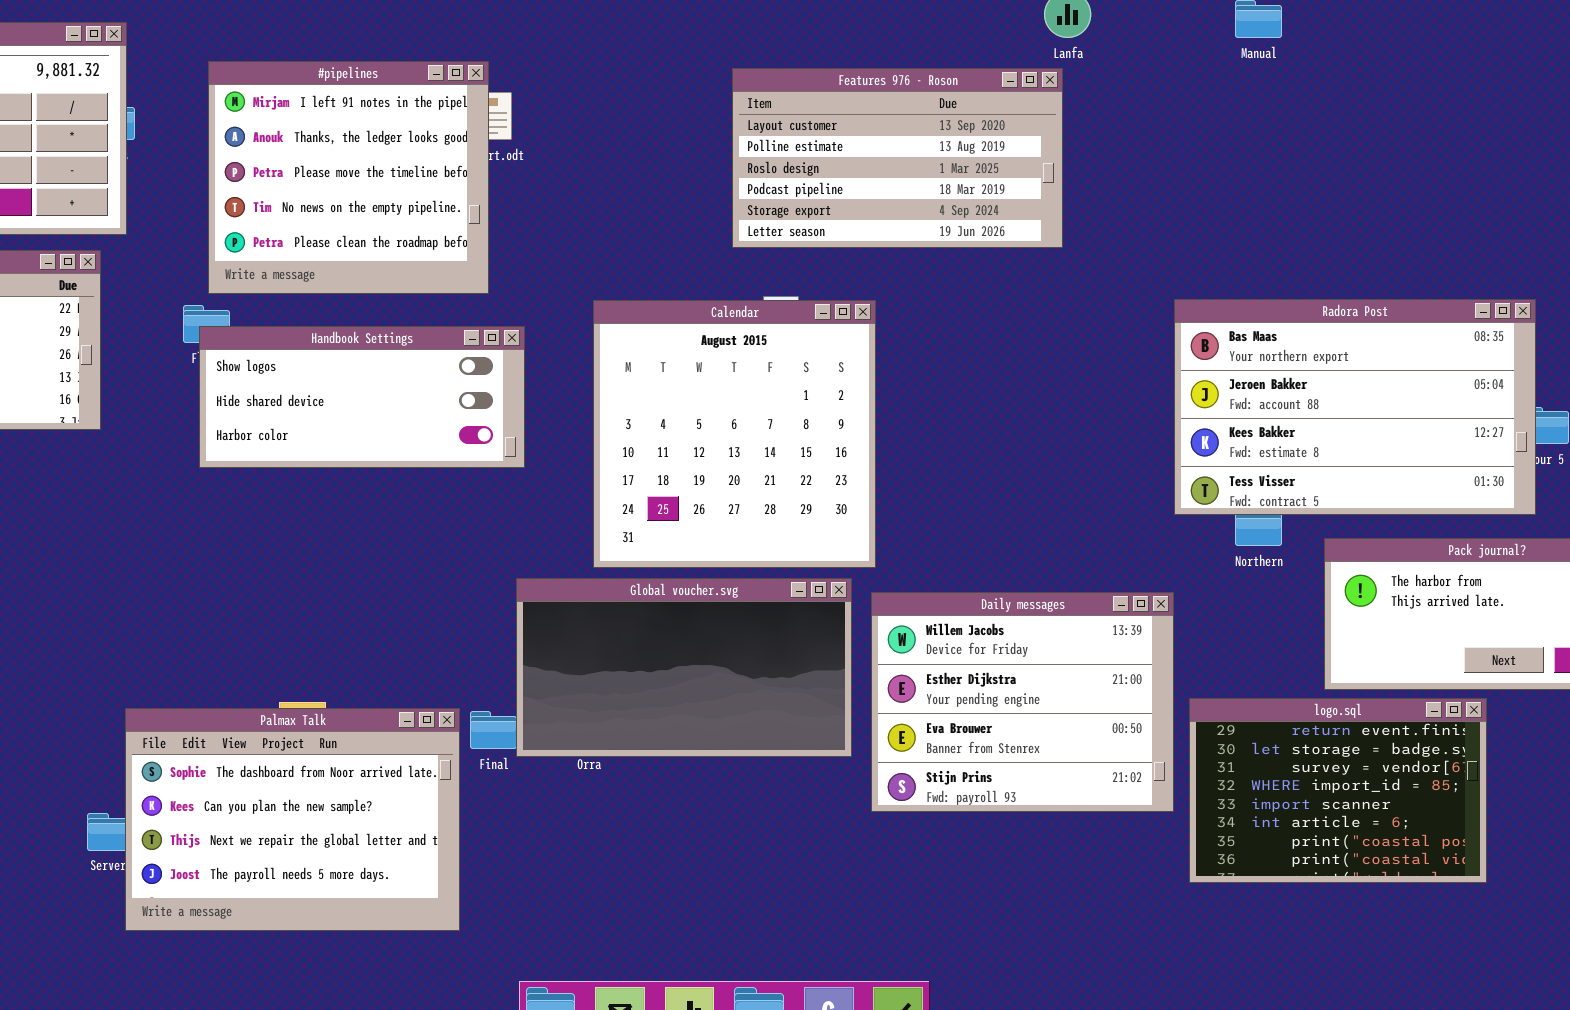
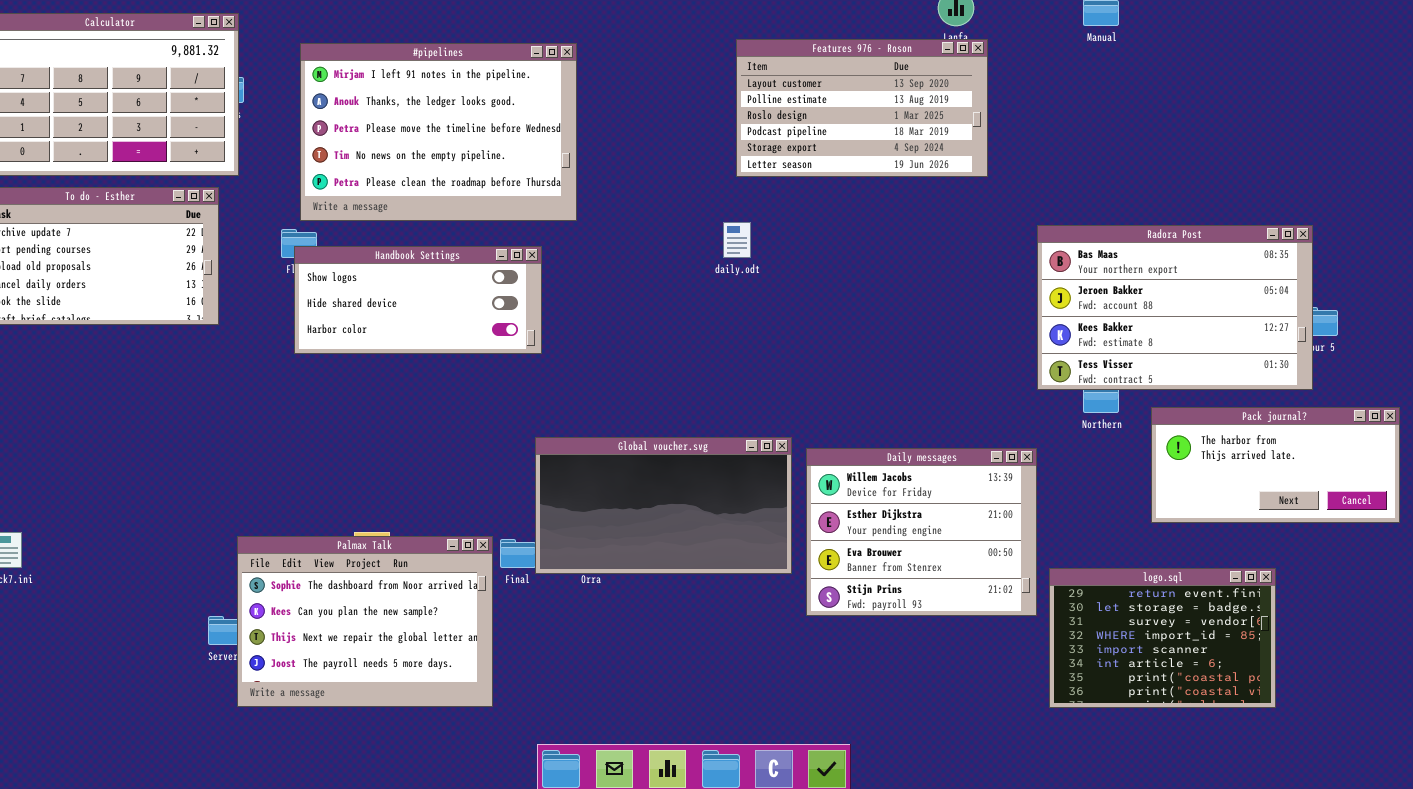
#pipelines: [208,61,489,294] -> [300,43,577,221], resized
Features 976 - Roson: [732,68,1063,248] -> [736,39,988,177], moved
Calendar: [593,300,876,568] -> none, closed
logo.sql: [1189,698,1487,883] -> [1049,568,1276,708], moved

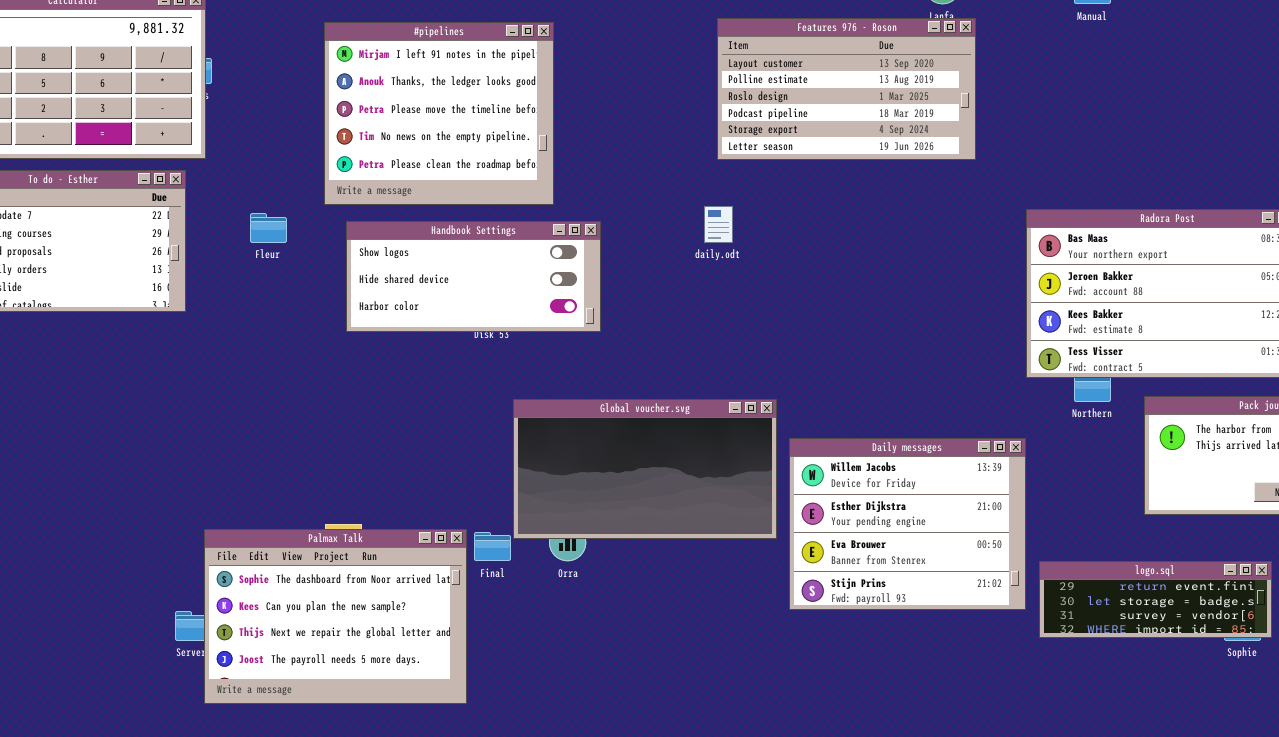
#pipelines: [300,43,577,221] -> [324,22,554,205], resized
Handbook Settings: [294,246,542,354] -> [346,221,601,332], moved
Global voucher.svg: [535,437,792,574] -> [513,399,777,539], moved
logo.sql: [1049,568,1276,708] -> [1039,561,1272,638], resized

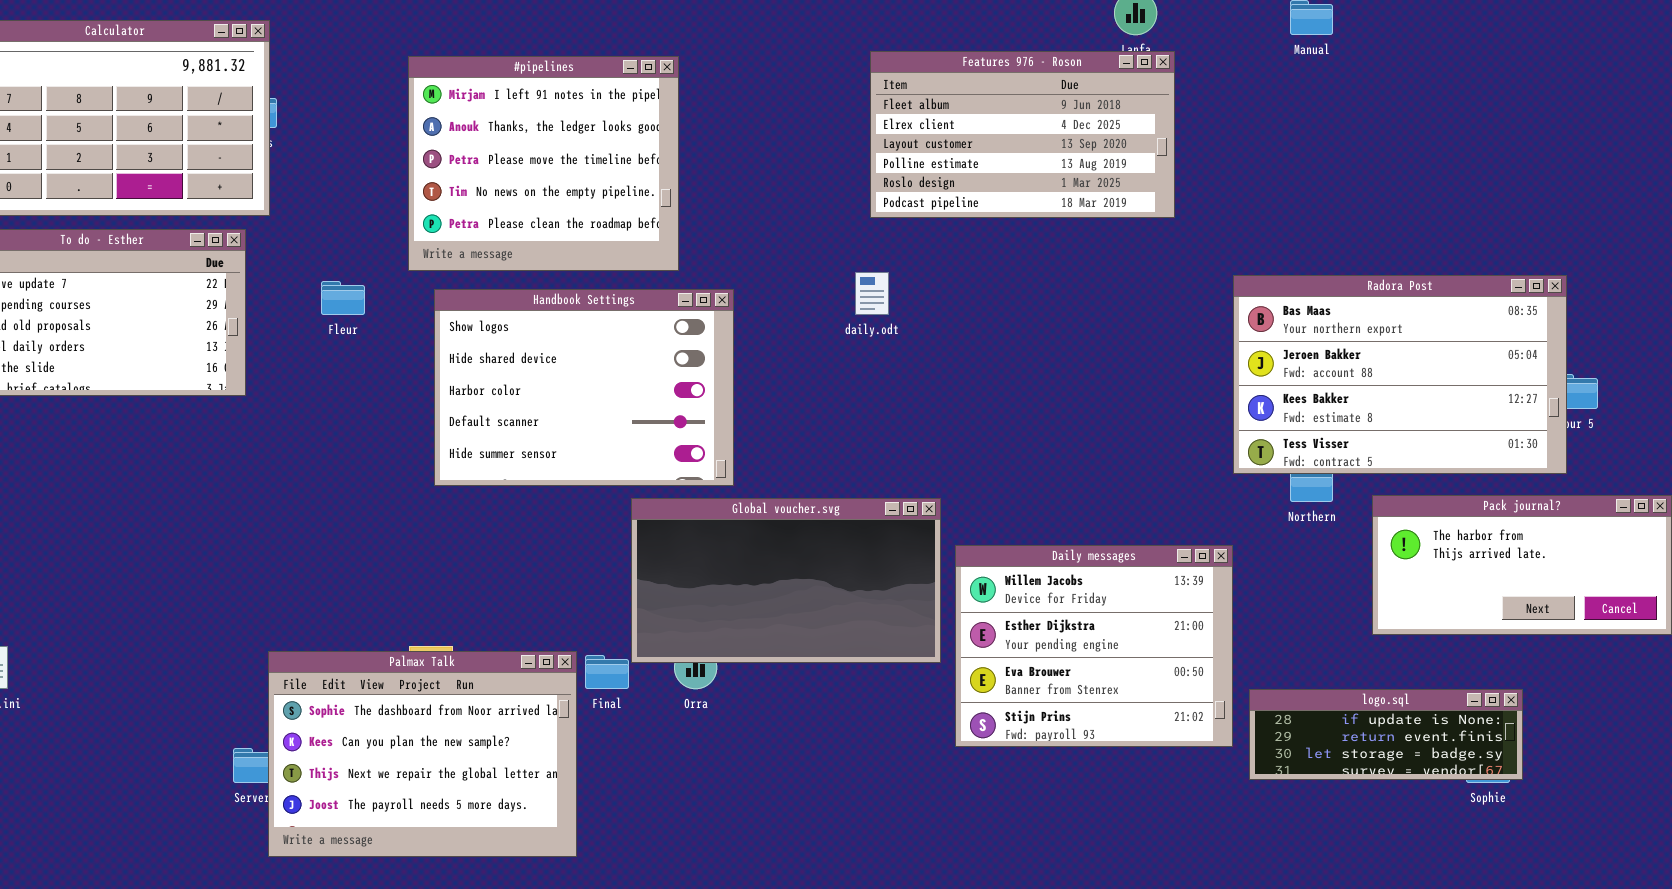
Features 976 - Roson: [717,18,976,160] -> [870,51,1175,218], scrolled up 2 rows
Handbook Settings: [346,221,601,332] -> [434,289,734,486], resized
logo.sql: [1039,561,1272,638] -> [1249,689,1523,780], scrolled up 1 row

